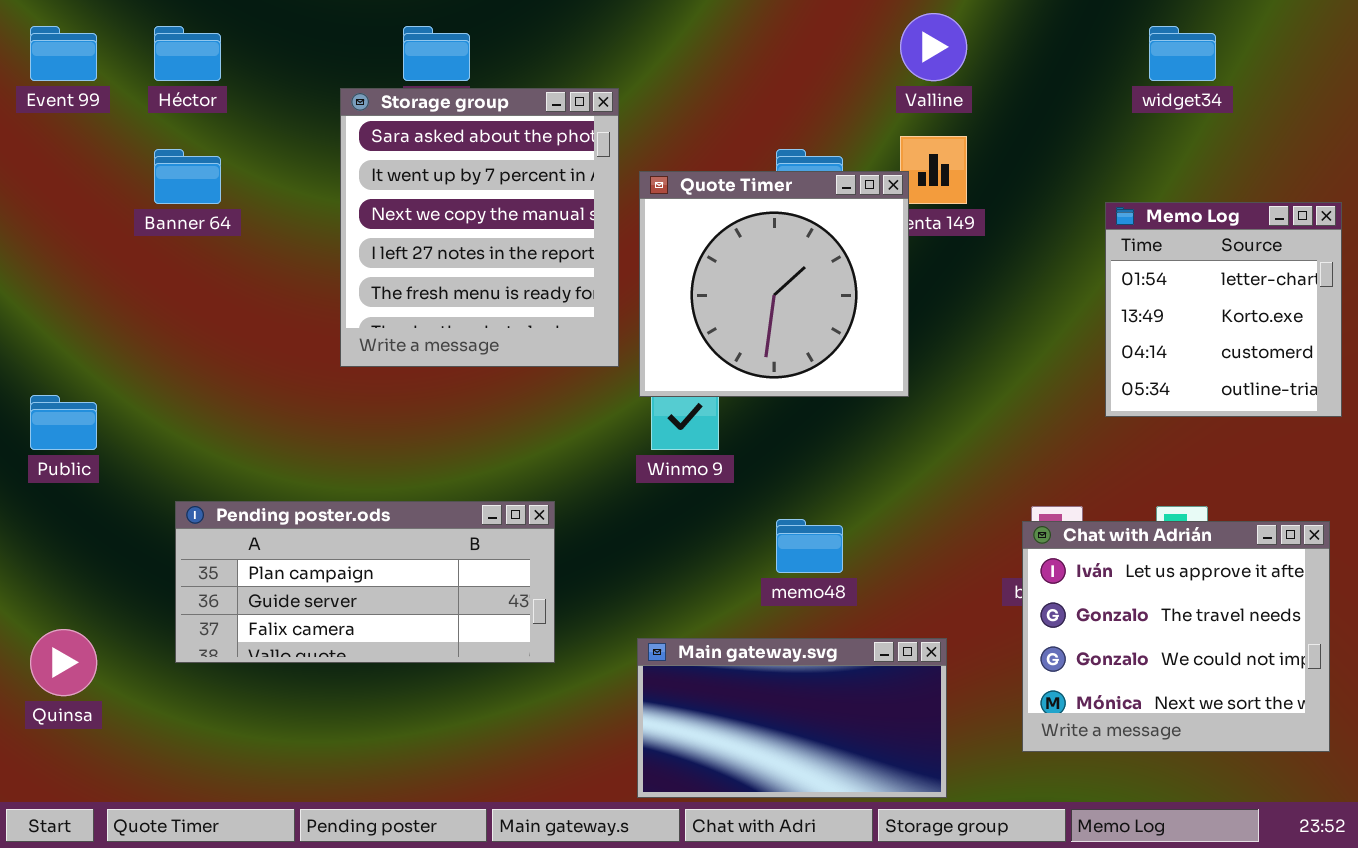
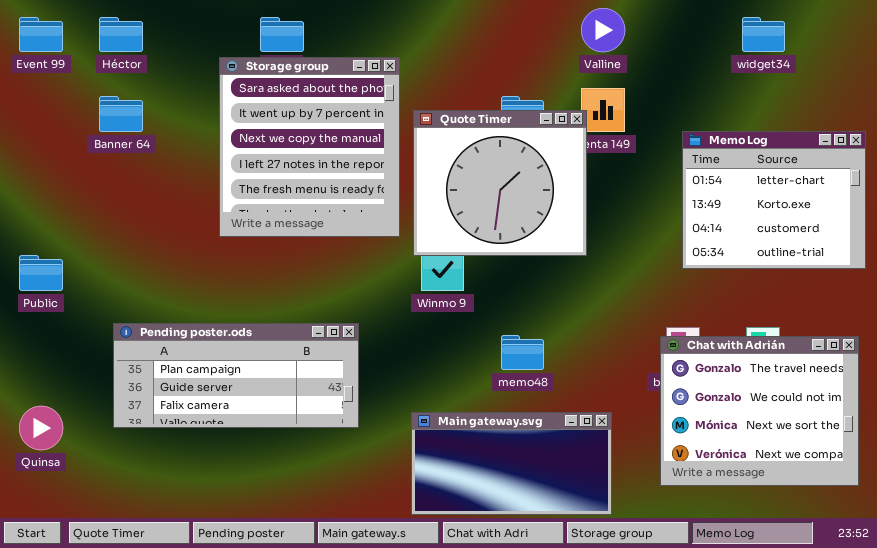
Memo Log: [1105,202,1342,417] -> [682,131,866,269], resized
Chat with Adrián: [1022,521,1330,752] -> [660,336,859,486], scrolled down 1 row

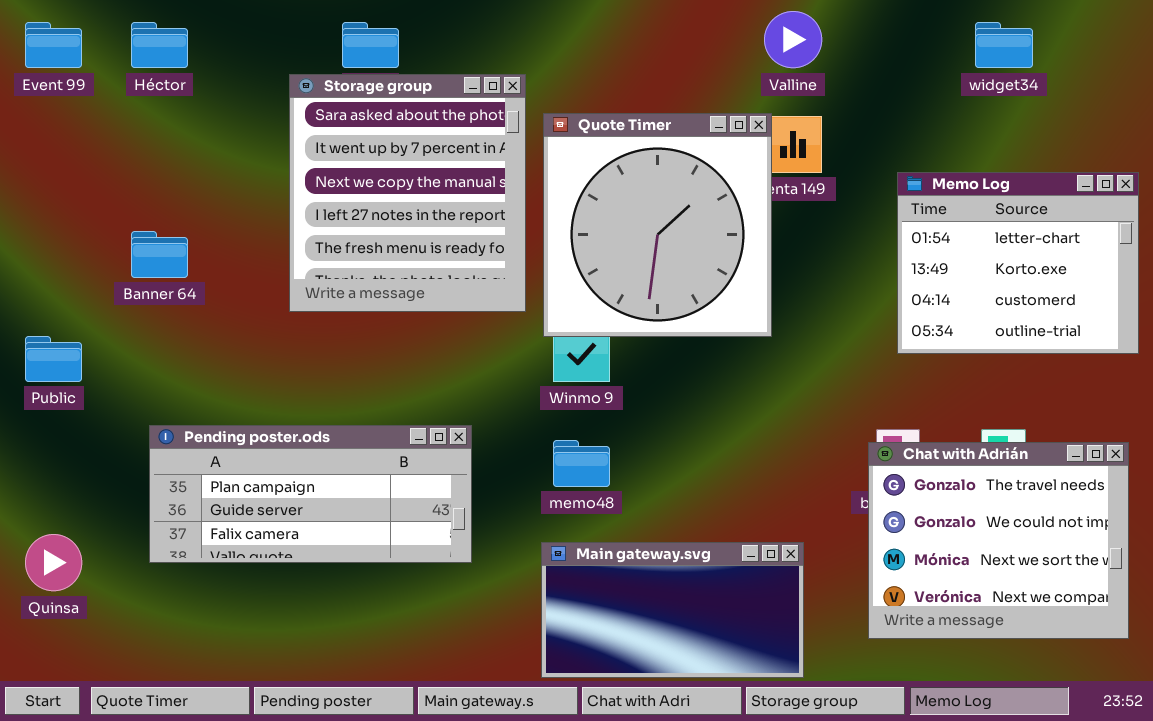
Banner 64: [99,96,143,132] -> [131,231,188,278], moved
Quote Timer: [413,110,587,256] -> [543,113,772,337], resized
memo48: [501,335,544,370] -> [553,440,610,487], moved

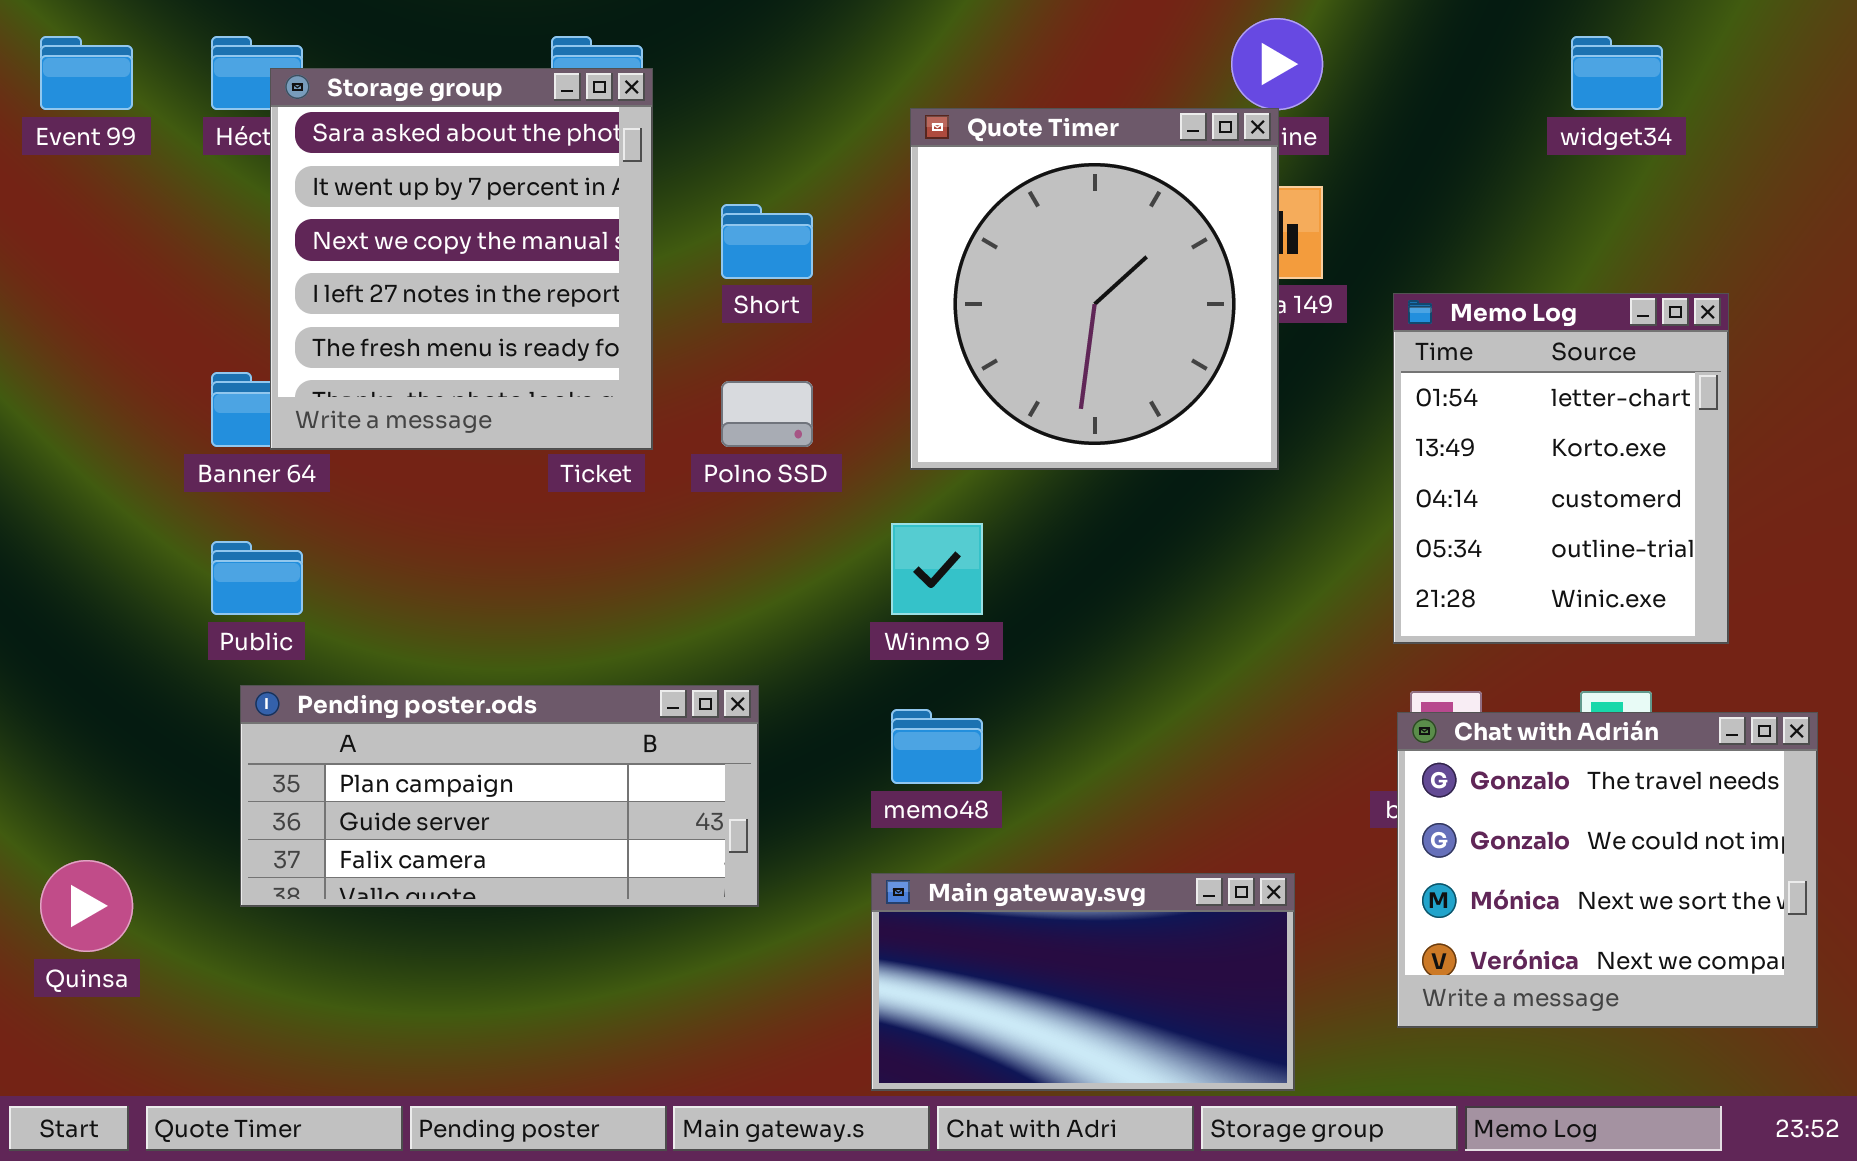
Storage group: [289,74,526,312] -> [270,68,653,450], moved
Quote Timer: [543,113,772,337] -> [910,108,1279,470], moved
Memo Log: [897,172,1139,354] -> [1393,293,1729,644], moved, resized
Public: [25,336,82,382] -> [211,541,303,615], moved

